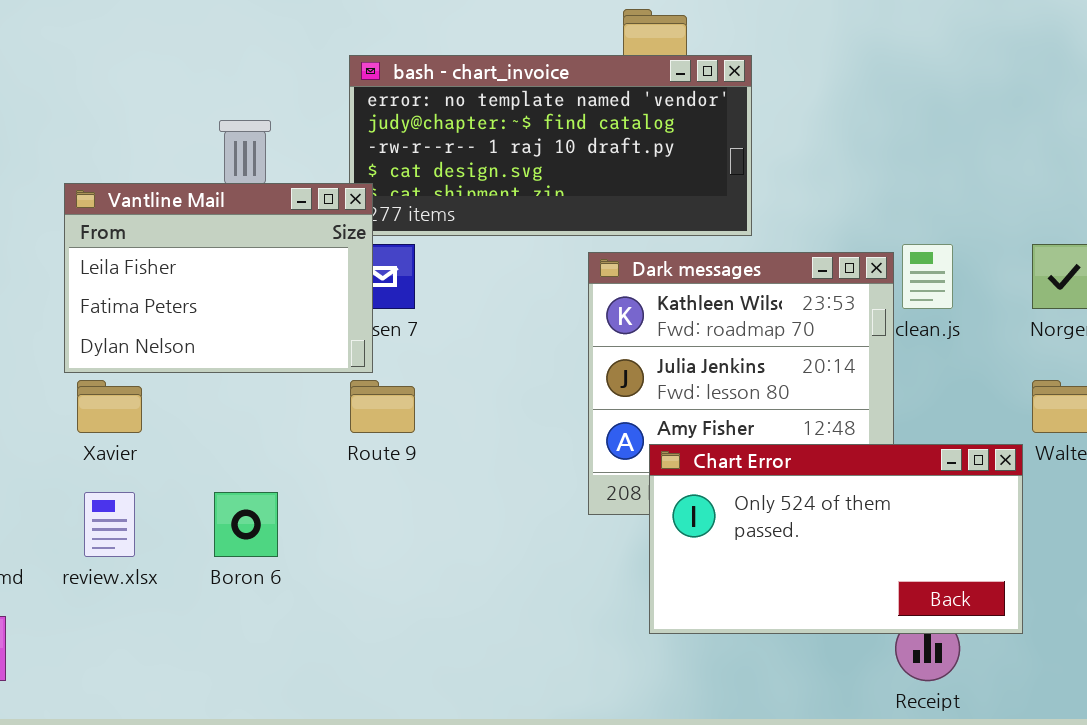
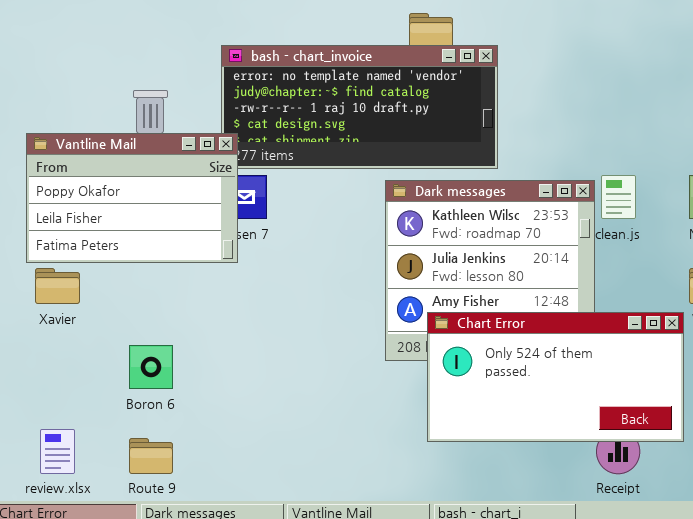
Vantline Mail: [64,183,373,373] -> [26,133,238,263], scrolled up 1 row
Route 9: [350,380,415,433] -> [129,438,173,474], moved
review.xlsx: [84,492,135,557] -> [40,429,75,474], moved

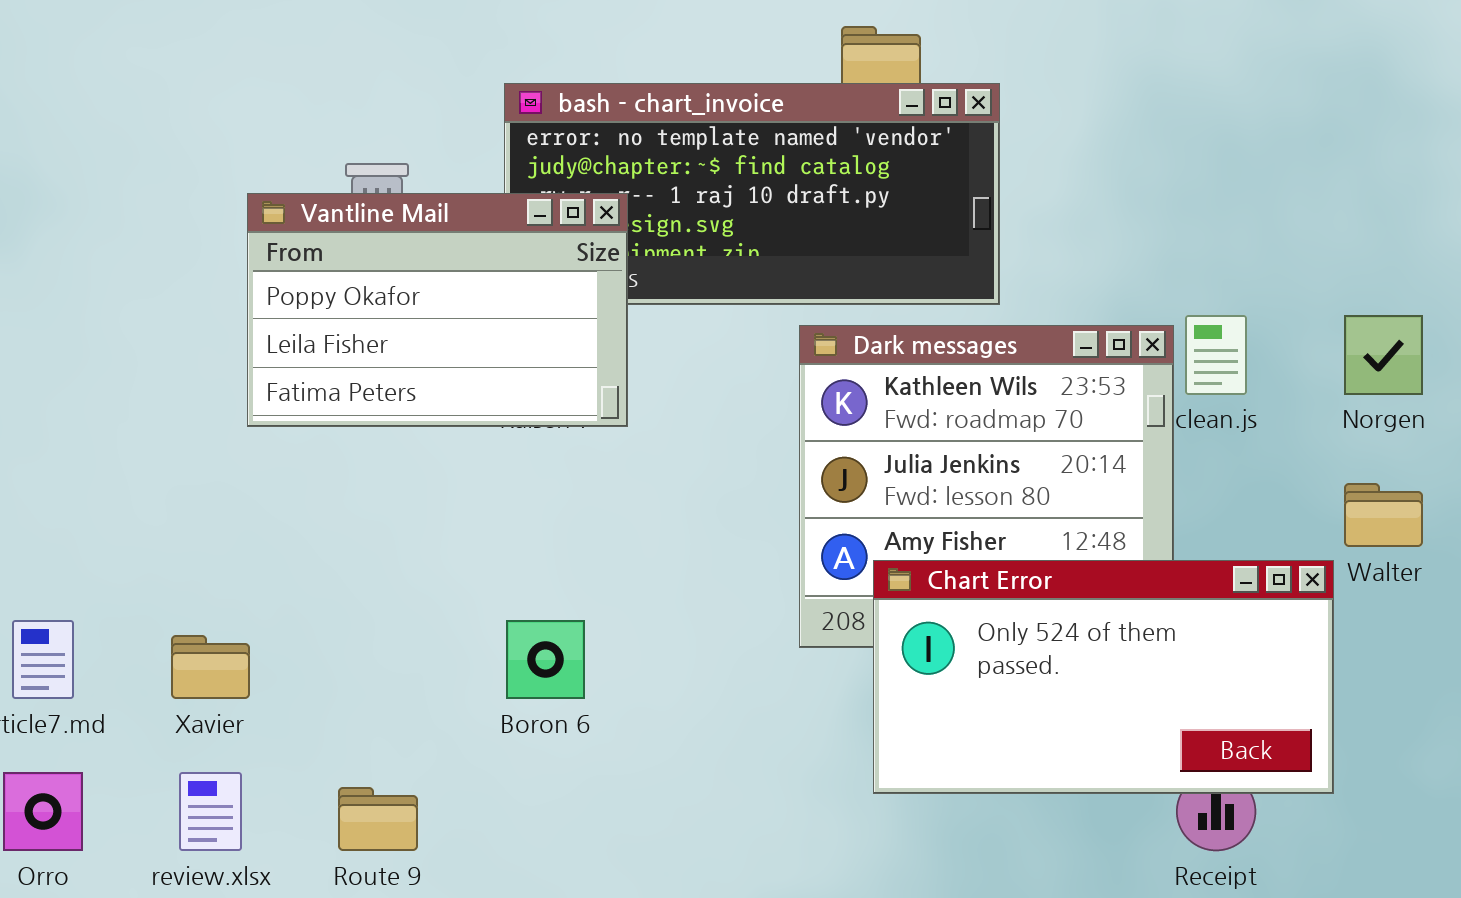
Vantline Mail: [26,133,238,263] -> [247,193,628,427], moved
Xavier: [35,268,80,304] -> [171,635,250,699], moved
Boron 6: [129,345,173,389] -> [506,620,585,699], moved

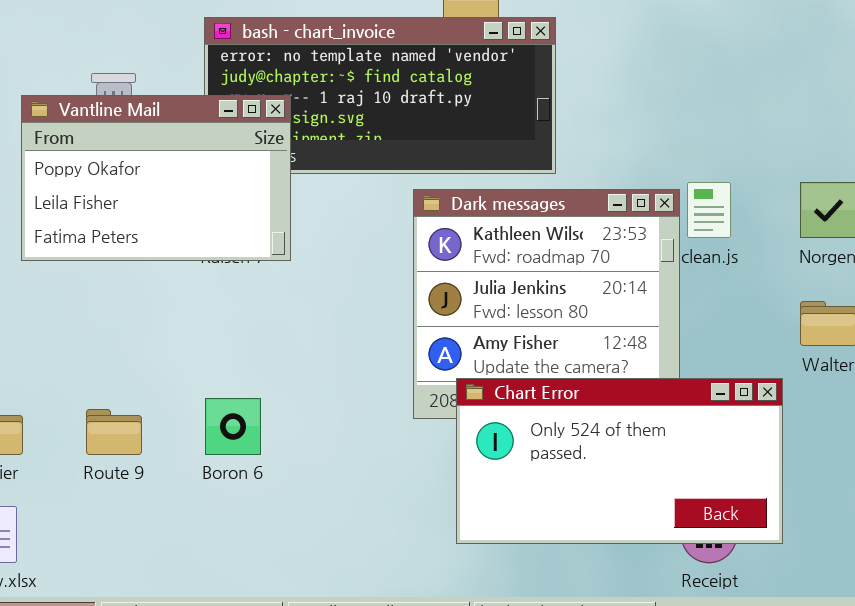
Chart Error: [873,560,1334,794] -> [456,378,783,544], moved
Route 9: [338,787,418,851] -> [86,409,142,455], moved

